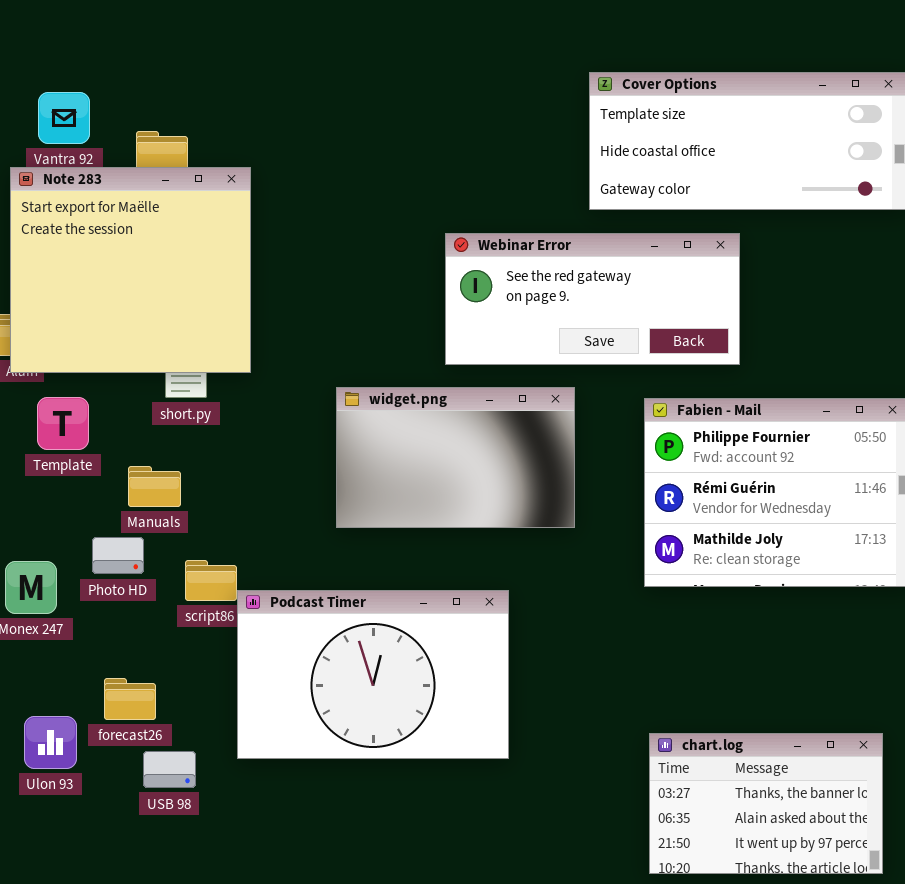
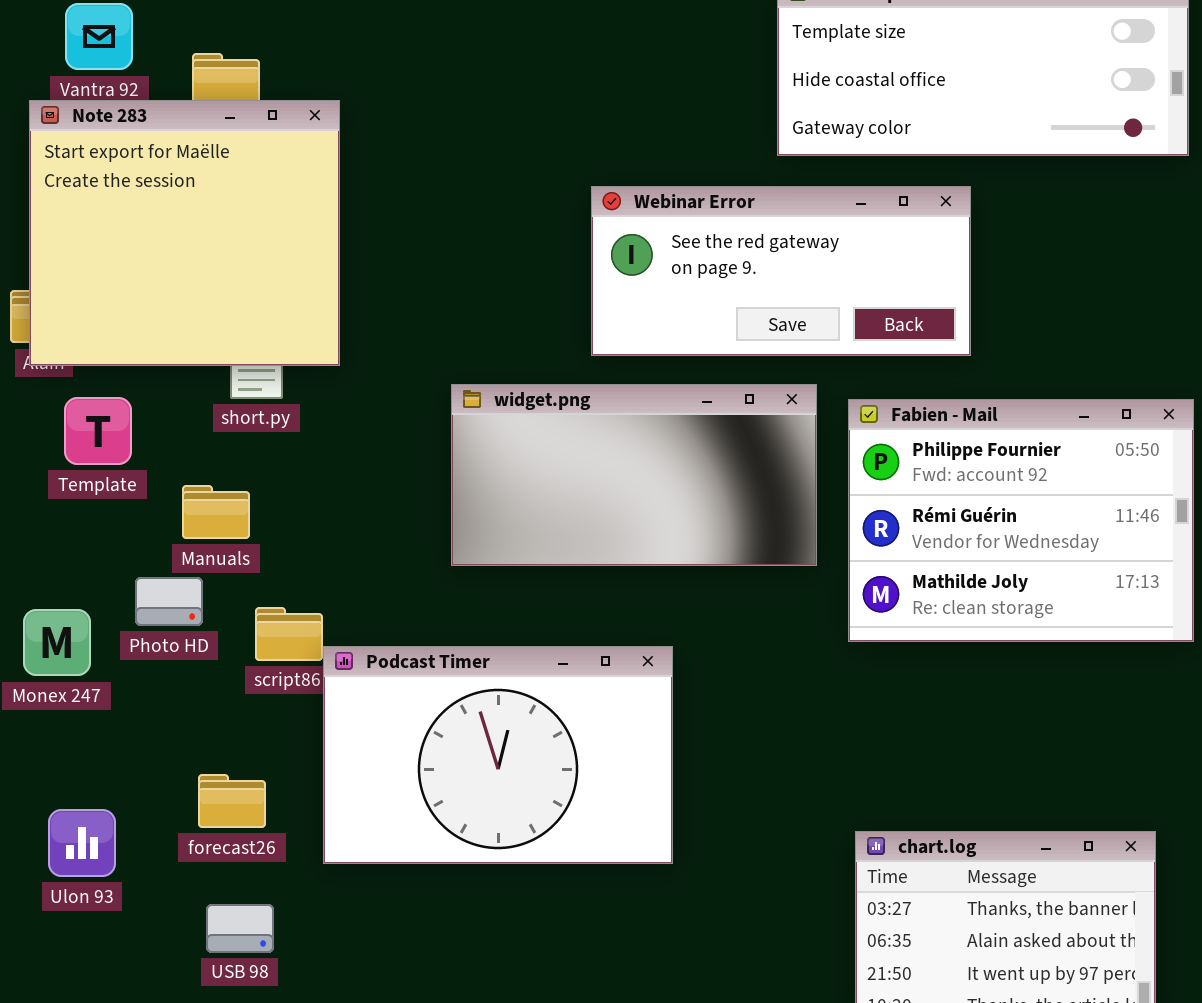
widget.png: [336,387,575,528] -> [451,384,817,566], resized
forecast26: [104,678,156,720] -> [198,774,266,828], moved
USB 98: [143,751,196,788] -> [206,904,274,953], moved

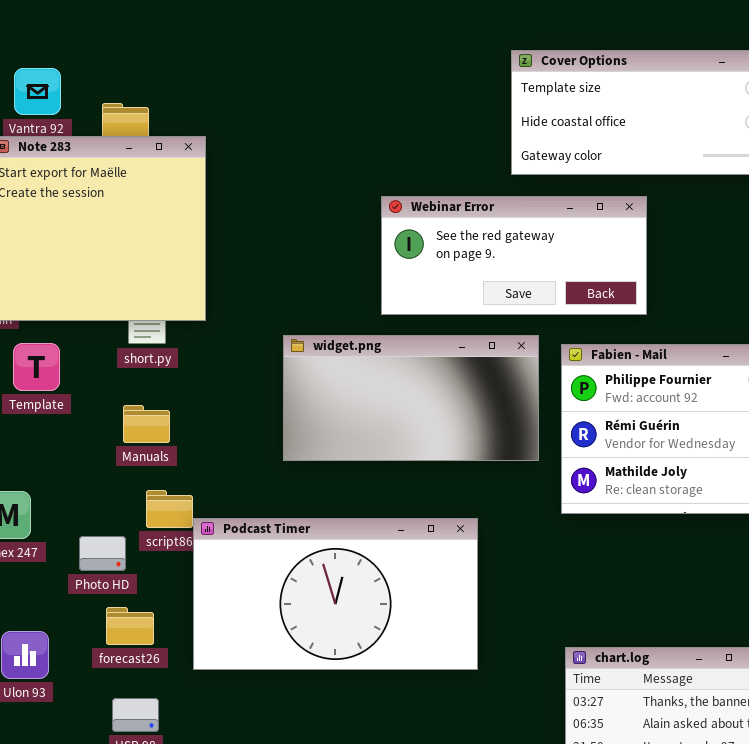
Manuals: [182,485,250,539] -> [123,405,170,443], moved
Photo HD: [135,577,203,626] -> [79,536,126,571], moved
Podcast Timer: [323,646,673,864] -> [193,518,478,670], resized

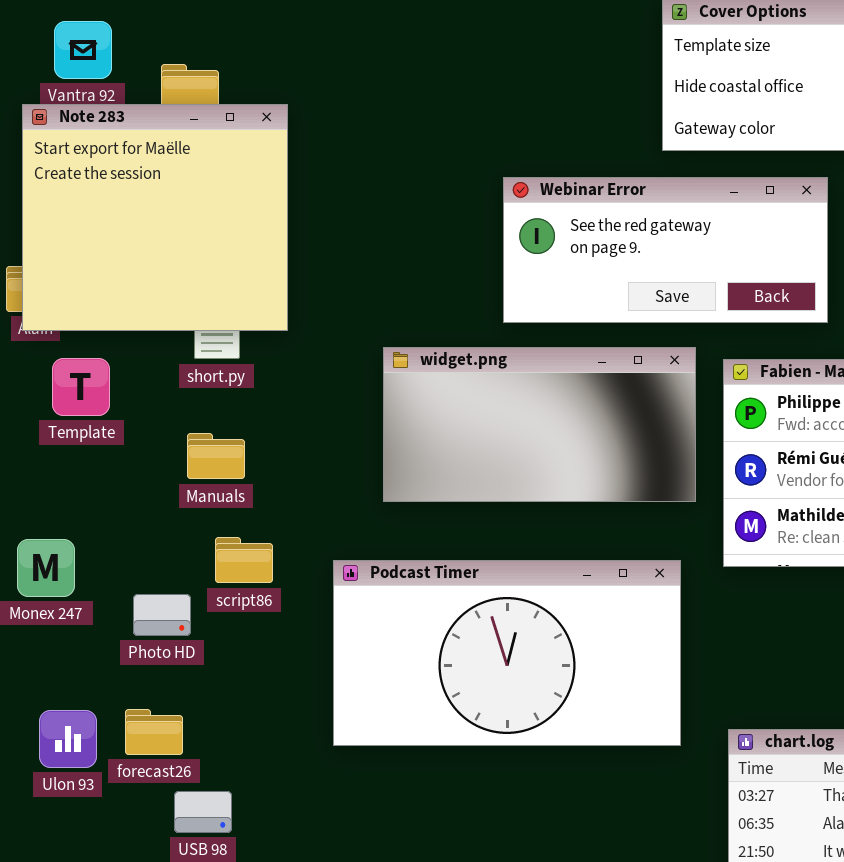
Podcast Timer: [193,518,478,670] -> [333,560,681,746], moved
forecast26: [106,607,154,645] -> [125,709,183,755], moved

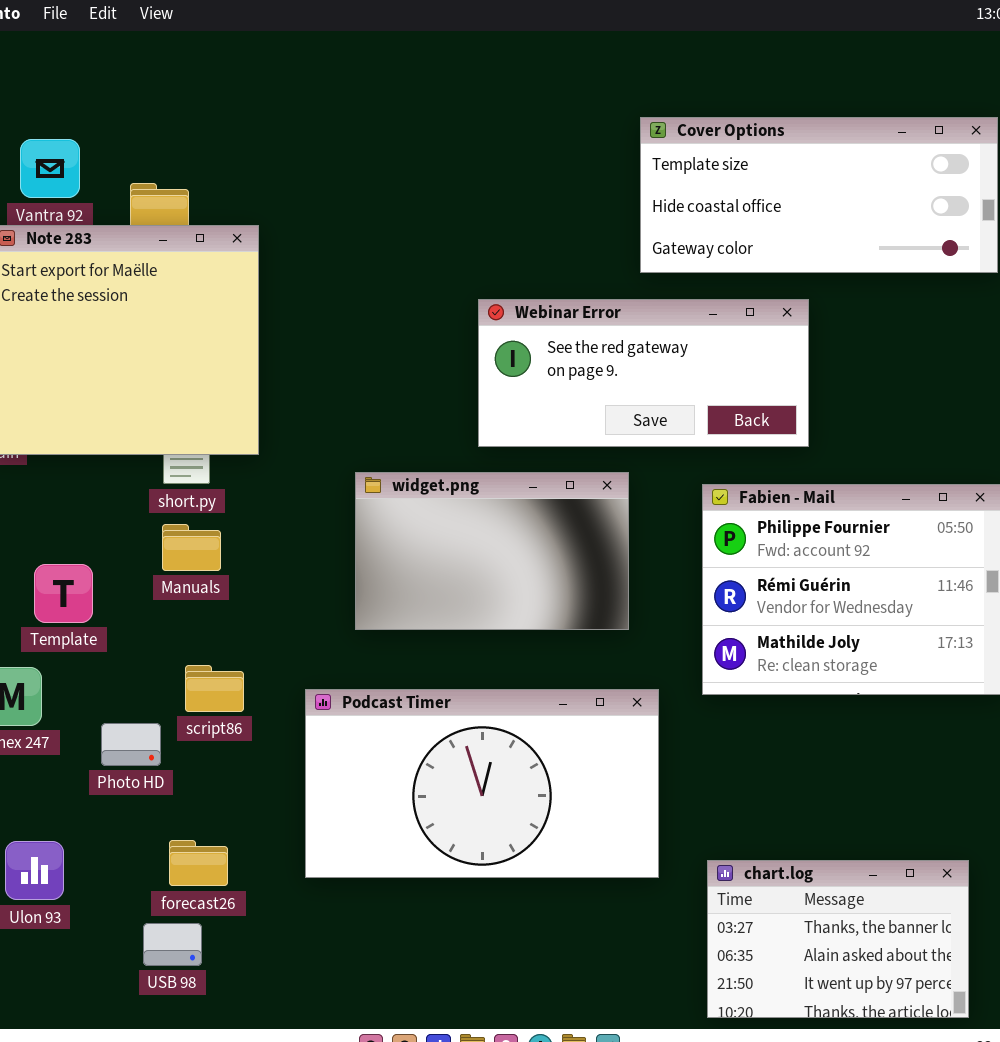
widget.png: [383,347,696,502] -> [355,472,629,630], resized
Template: [52,358,110,416] -> [34,564,93,623], moved
Manuals: [187,433,245,479] -> [162,524,221,571], moved
forecast26: [125,709,183,755] -> [169,840,228,886], moved

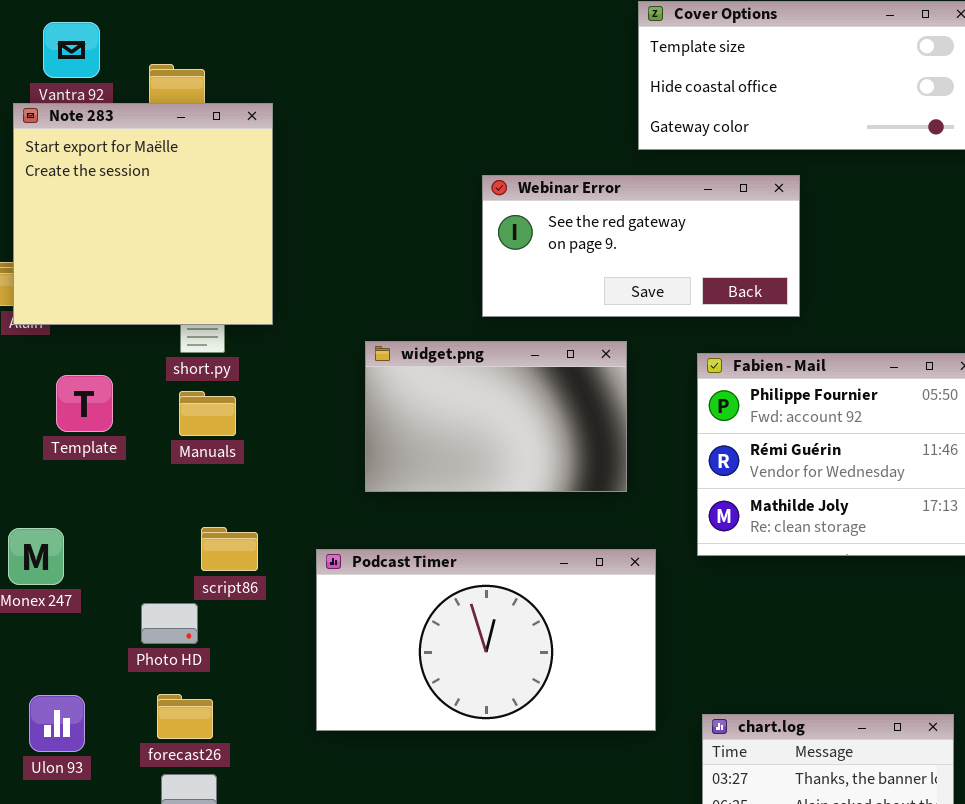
Template: [34,564,93,623] -> [56,375,113,432], moved
Photo HD: [101,723,161,766] -> [141,603,198,644], moved
forecast26: [169,840,228,886] -> [157,694,213,739], moved

